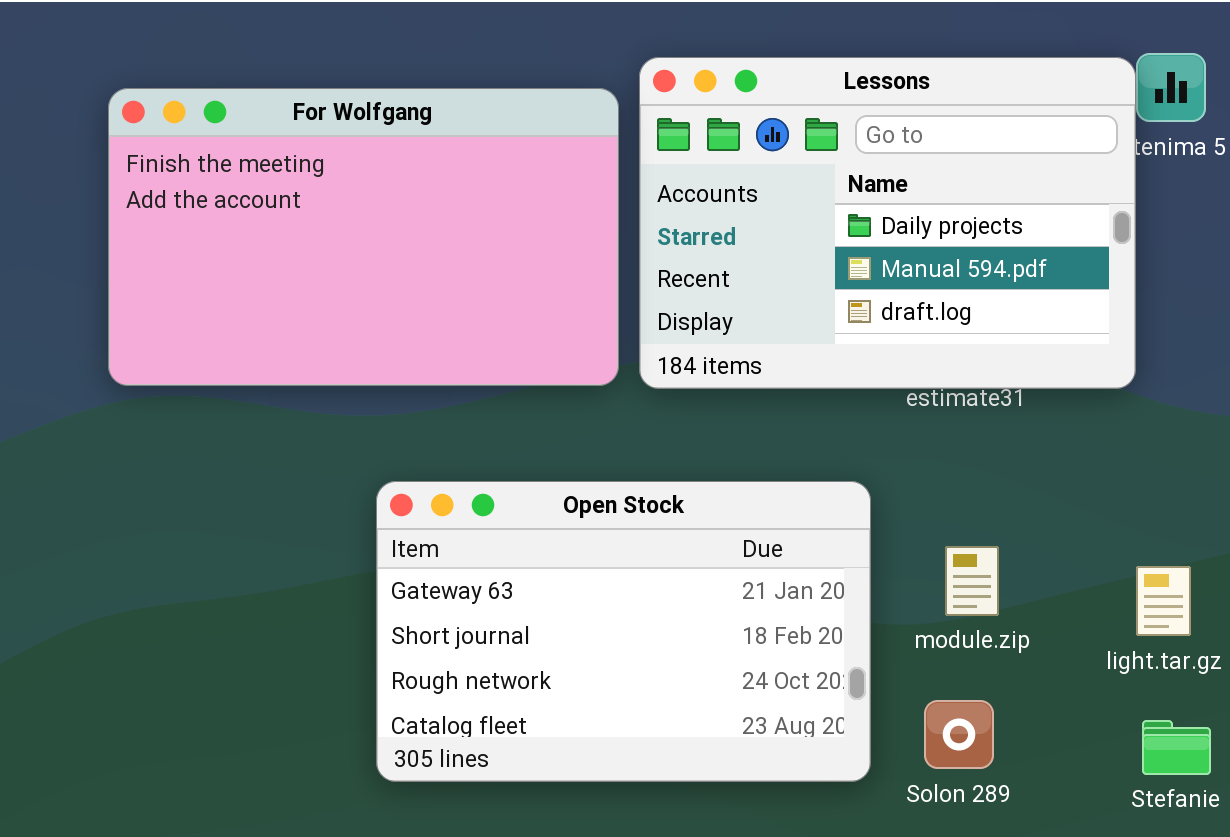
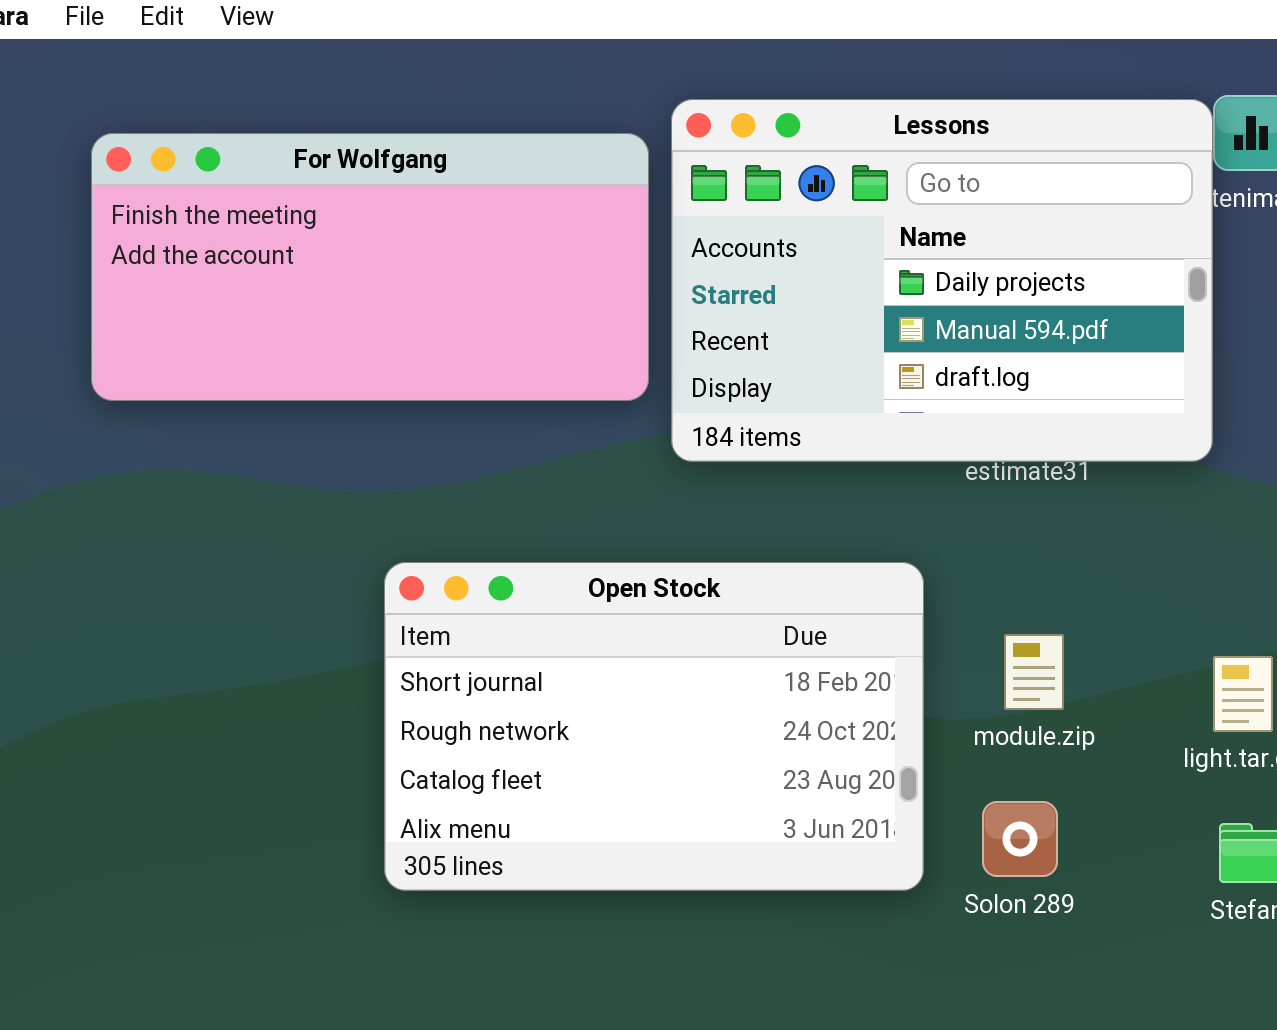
For Wolfgang: [108,88,619,386] -> [91,133,649,401], resized
Open Stock: [376,481,871,782] -> [384,562,924,891], scrolled down 1 row

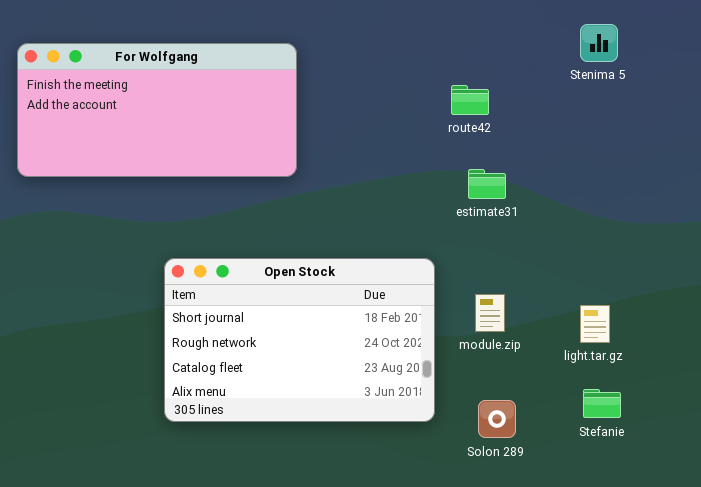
Lessons: [671,99,1213,462] -> none, closed
Solon 289: [982,801,1058,877] -> [478,400,516,438], moved

